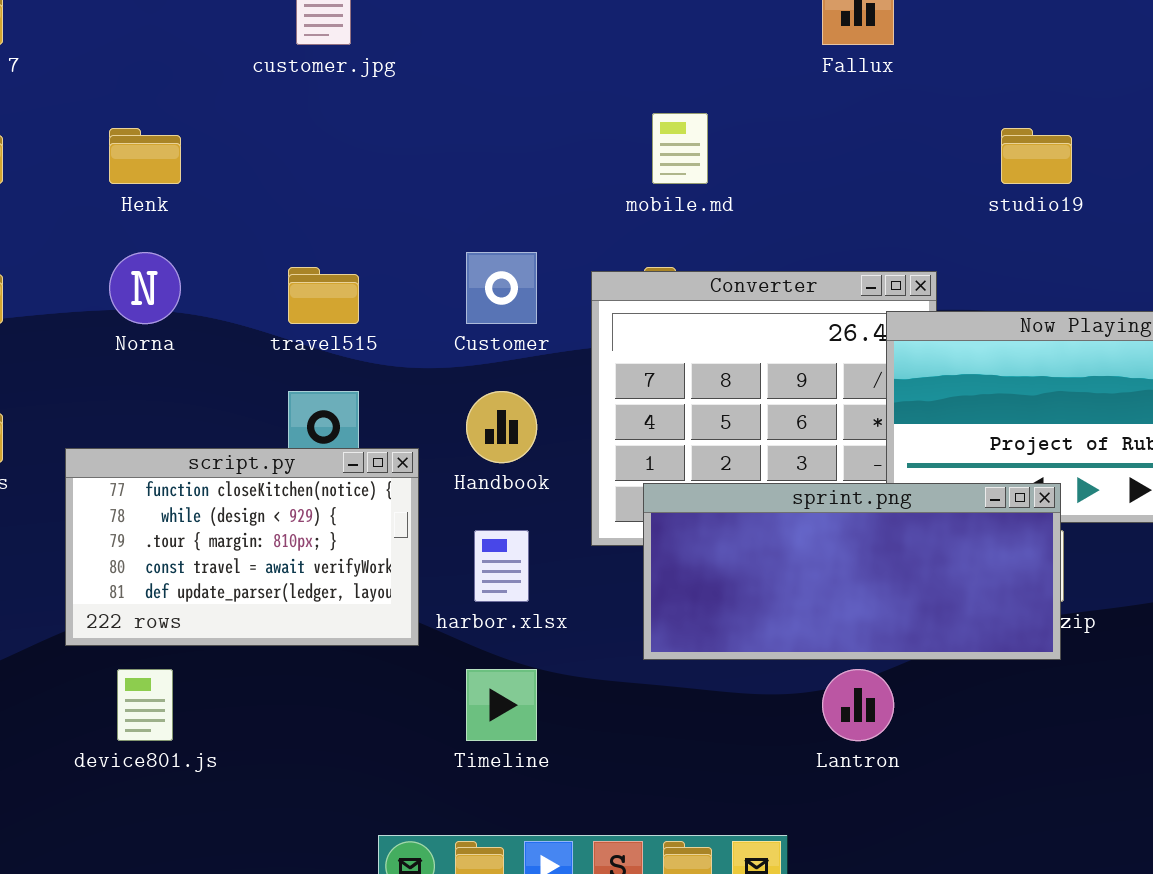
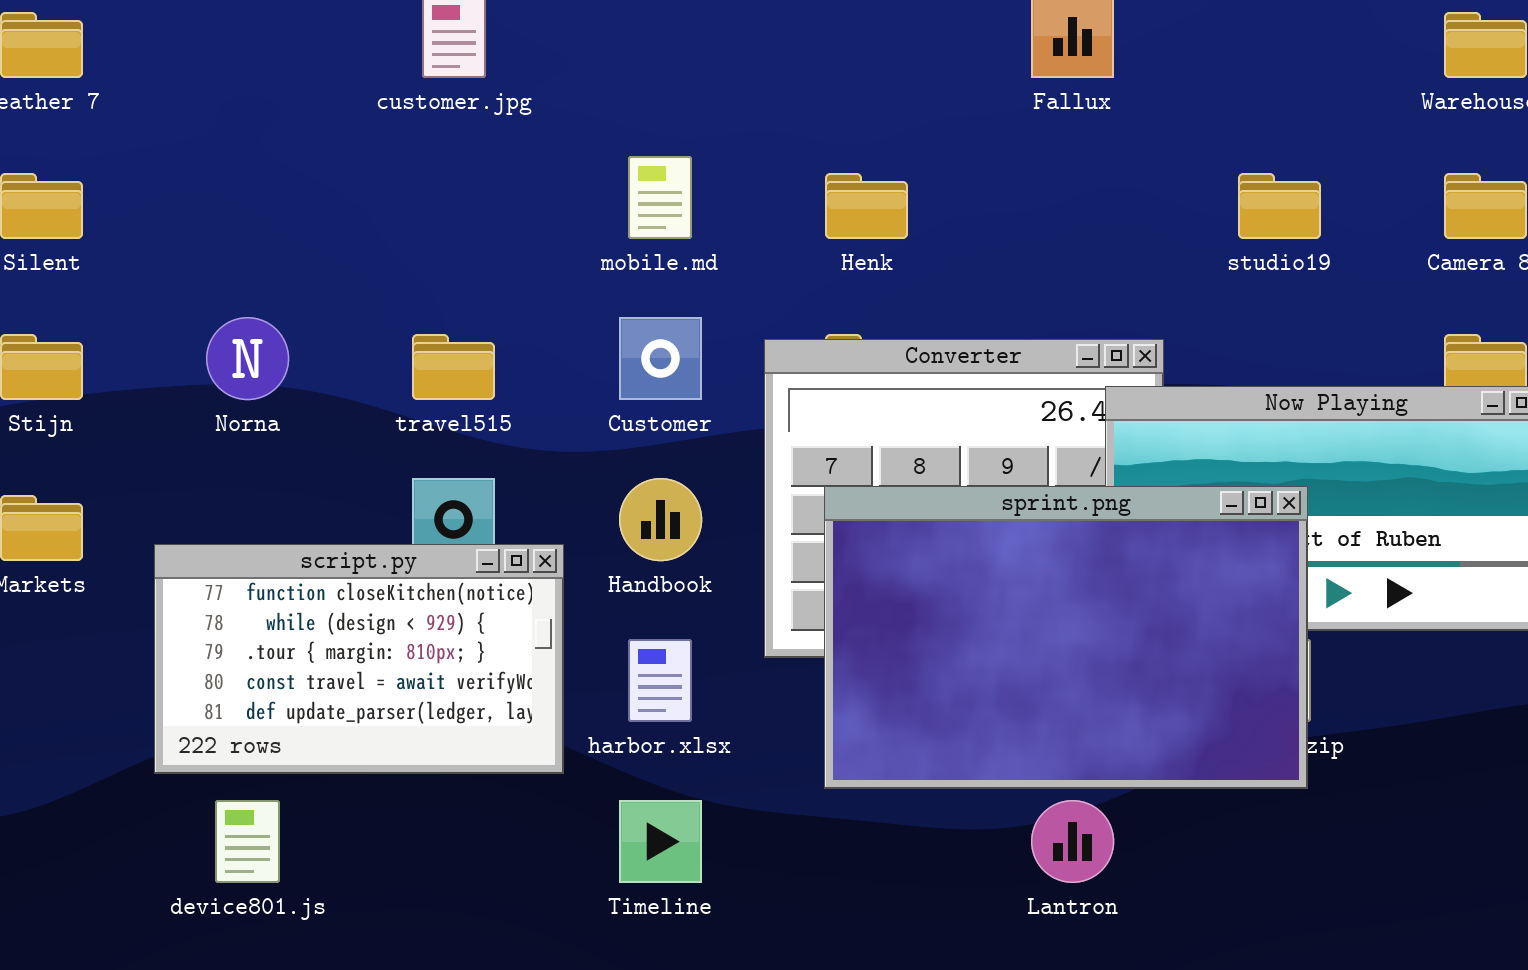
mobile.md: [652,113,708,184] -> [628,156,692,239], moved
Henk: [109,128,181,184] -> [825,173,908,239], moved
sprint.png: [643,483,1061,660] -> [824,486,1308,789], resized

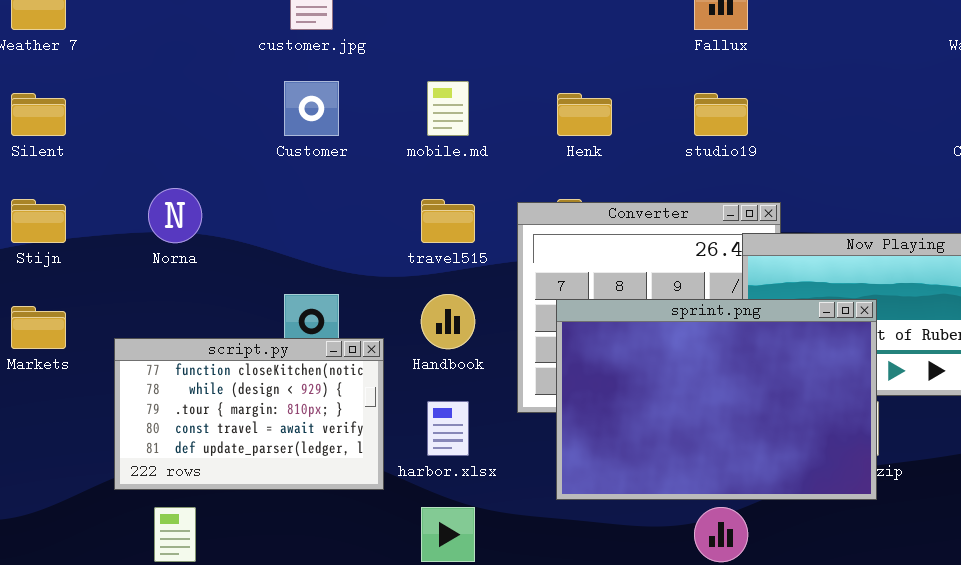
studio19: [1238,173,1321,239] -> [694,93,748,136], moved
Customer: [619,317,702,400] -> [284,81,339,136], moved
travel515: [412,334,495,400] -> [421,199,475,243], moved

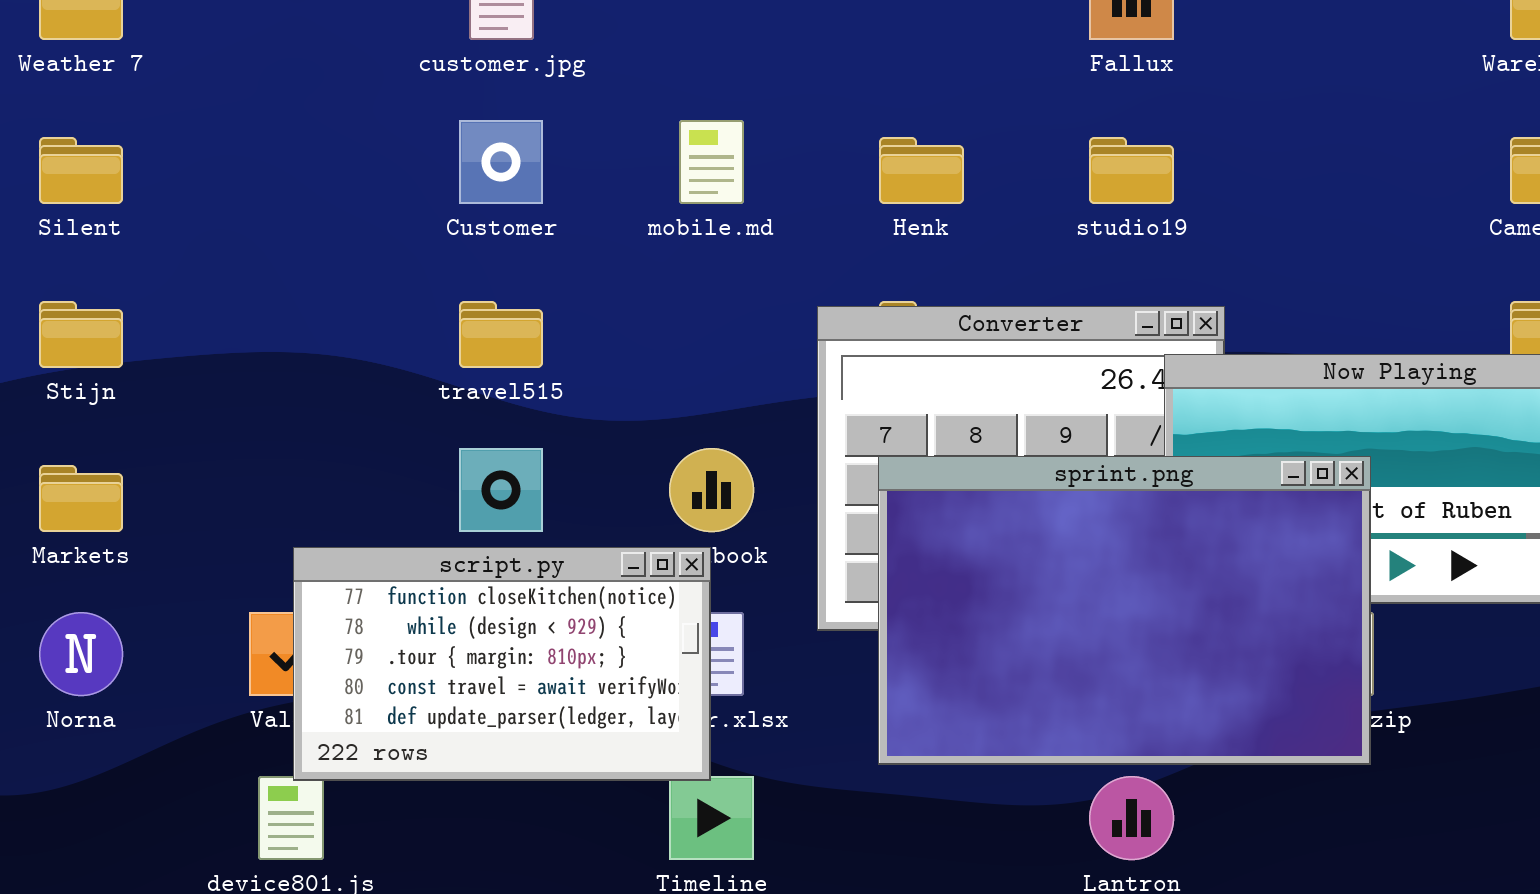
Norna: [148,188,202,243] -> [39,612,123,696], moved
travel515: [421,199,475,243] -> [459,301,543,368], moved
script.py: [114,338,384,490] -> [293,547,711,781], moved

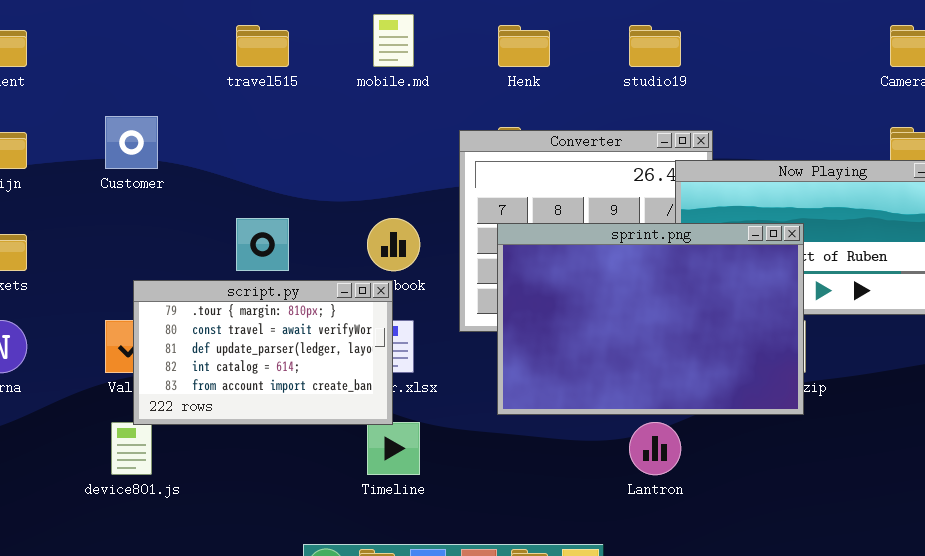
Customer: [459,120,543,204] -> [105,116,158,169], moved
travel515: [459,301,543,368] -> [236,25,289,67], moved
script.py: [293,547,711,781] -> [133,280,393,425], scrolled down 2 rows

